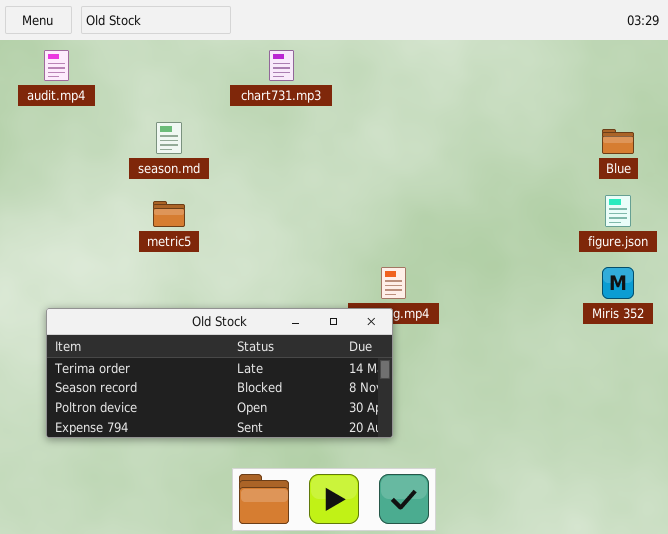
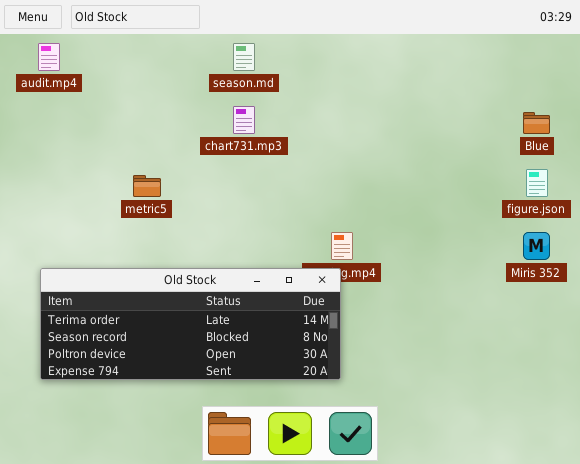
chart731.mp3: [269,50,294,81] -> [233,106,255,134], moved
season.md: [156,122,182,154] -> [233,43,255,71], moved

